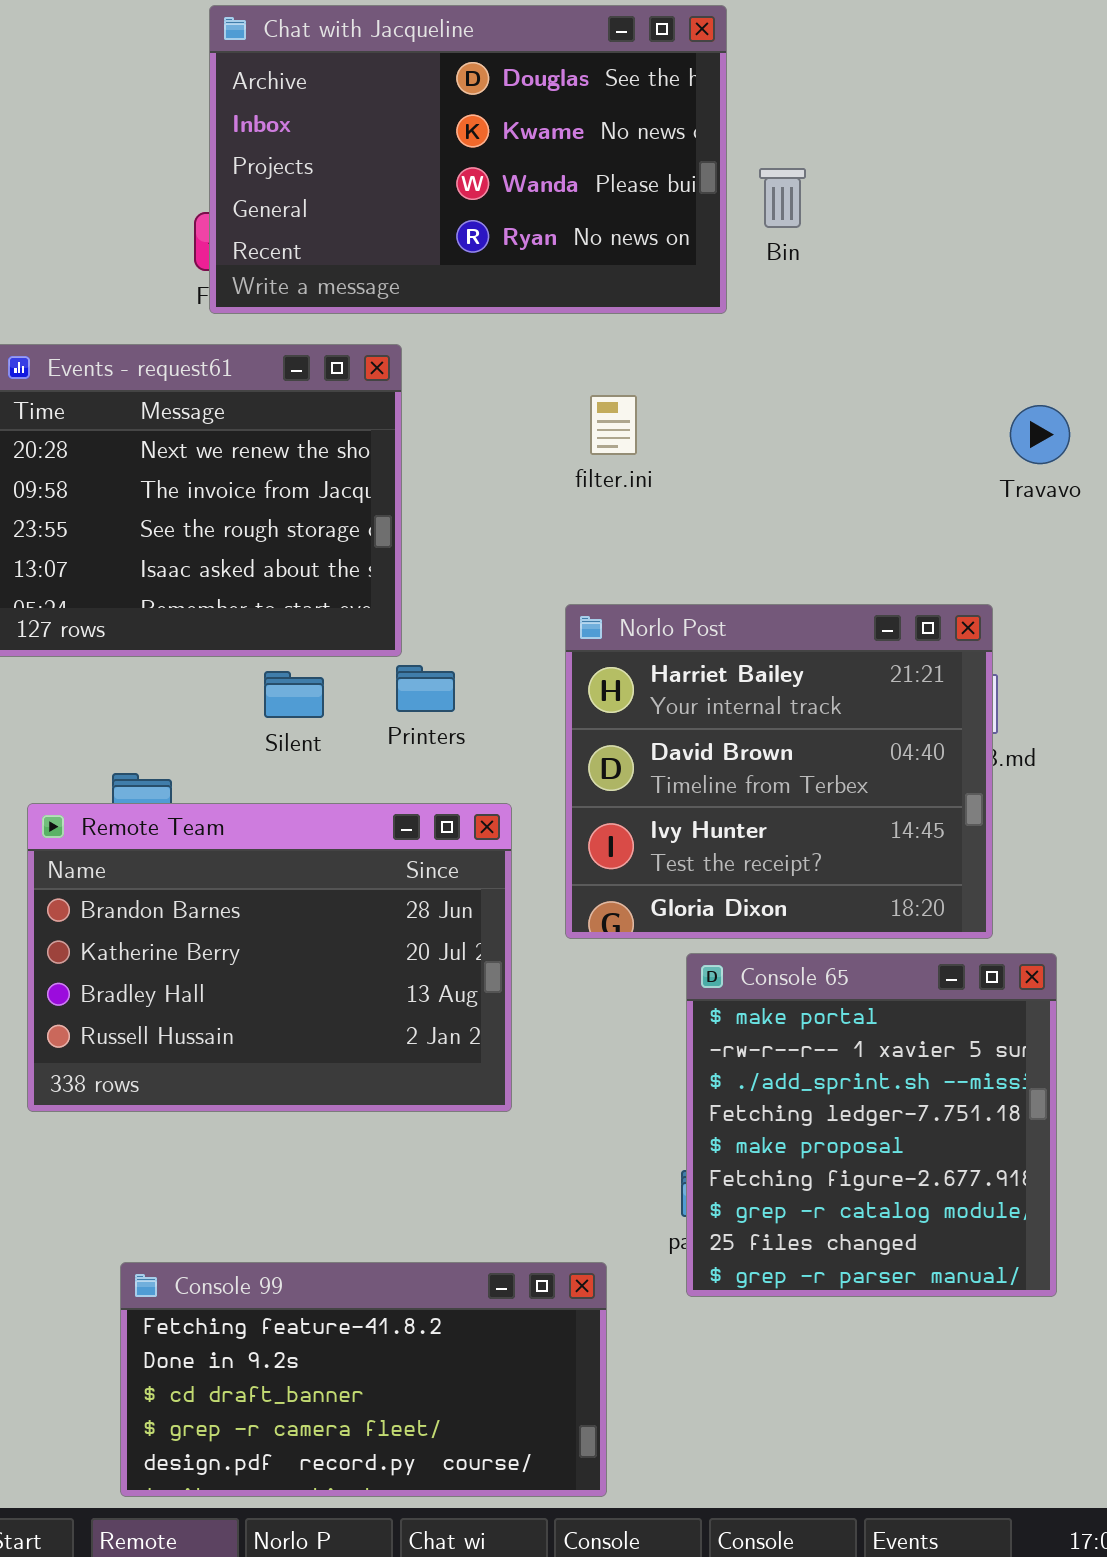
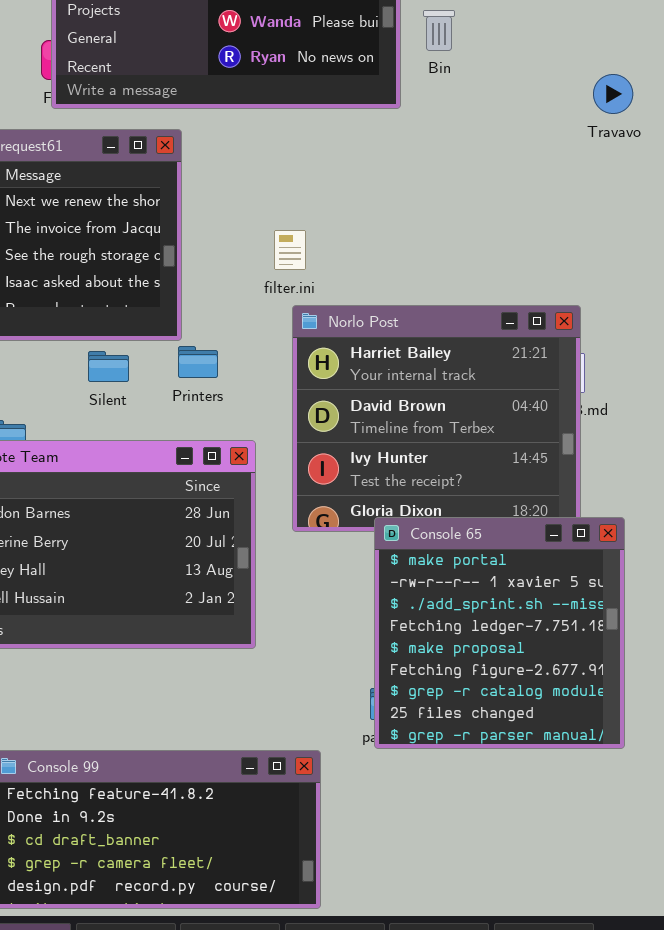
filter.ini: [590,395,637,455] -> [274,230,306,270], moved
Travavo: [1010,405,1070,464] -> [593,74,633,114], moved
Console 65: [686,953,1057,1297] -> [374,517,625,749], moved

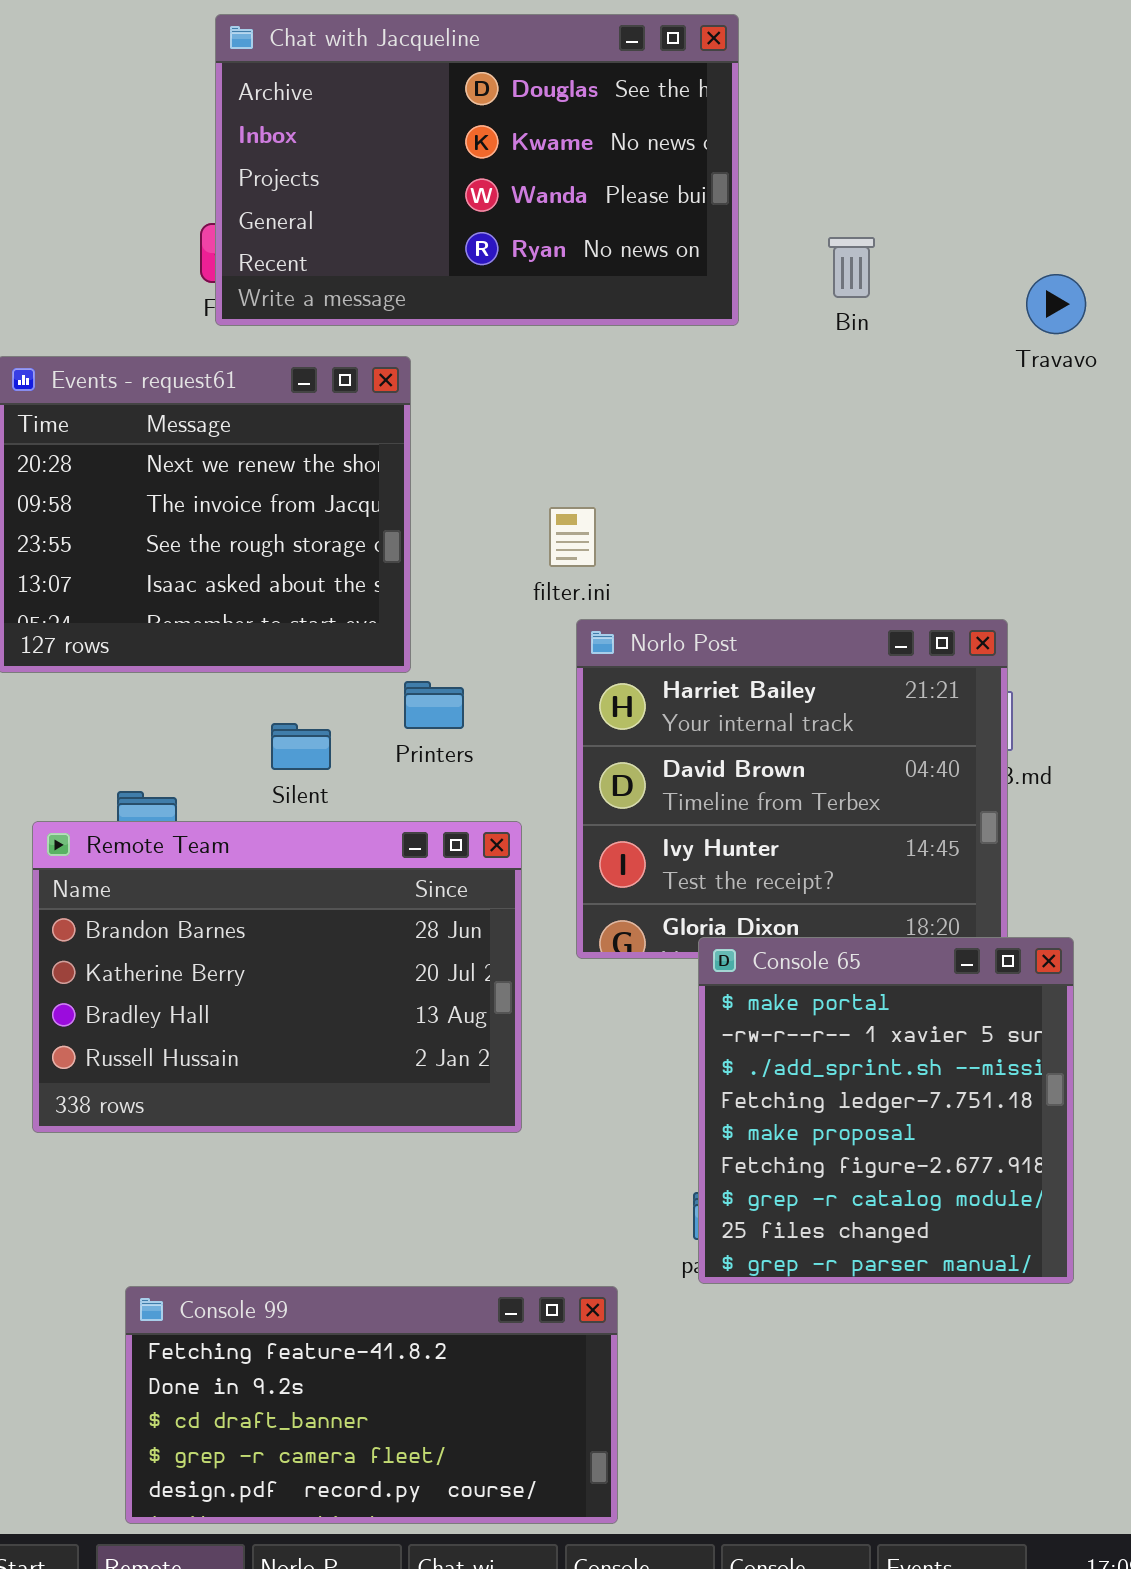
Bin: [423,10,455,51] -> [828,237,875,298], moved
Silent: [88,351,129,382] -> [271,723,331,770], moved

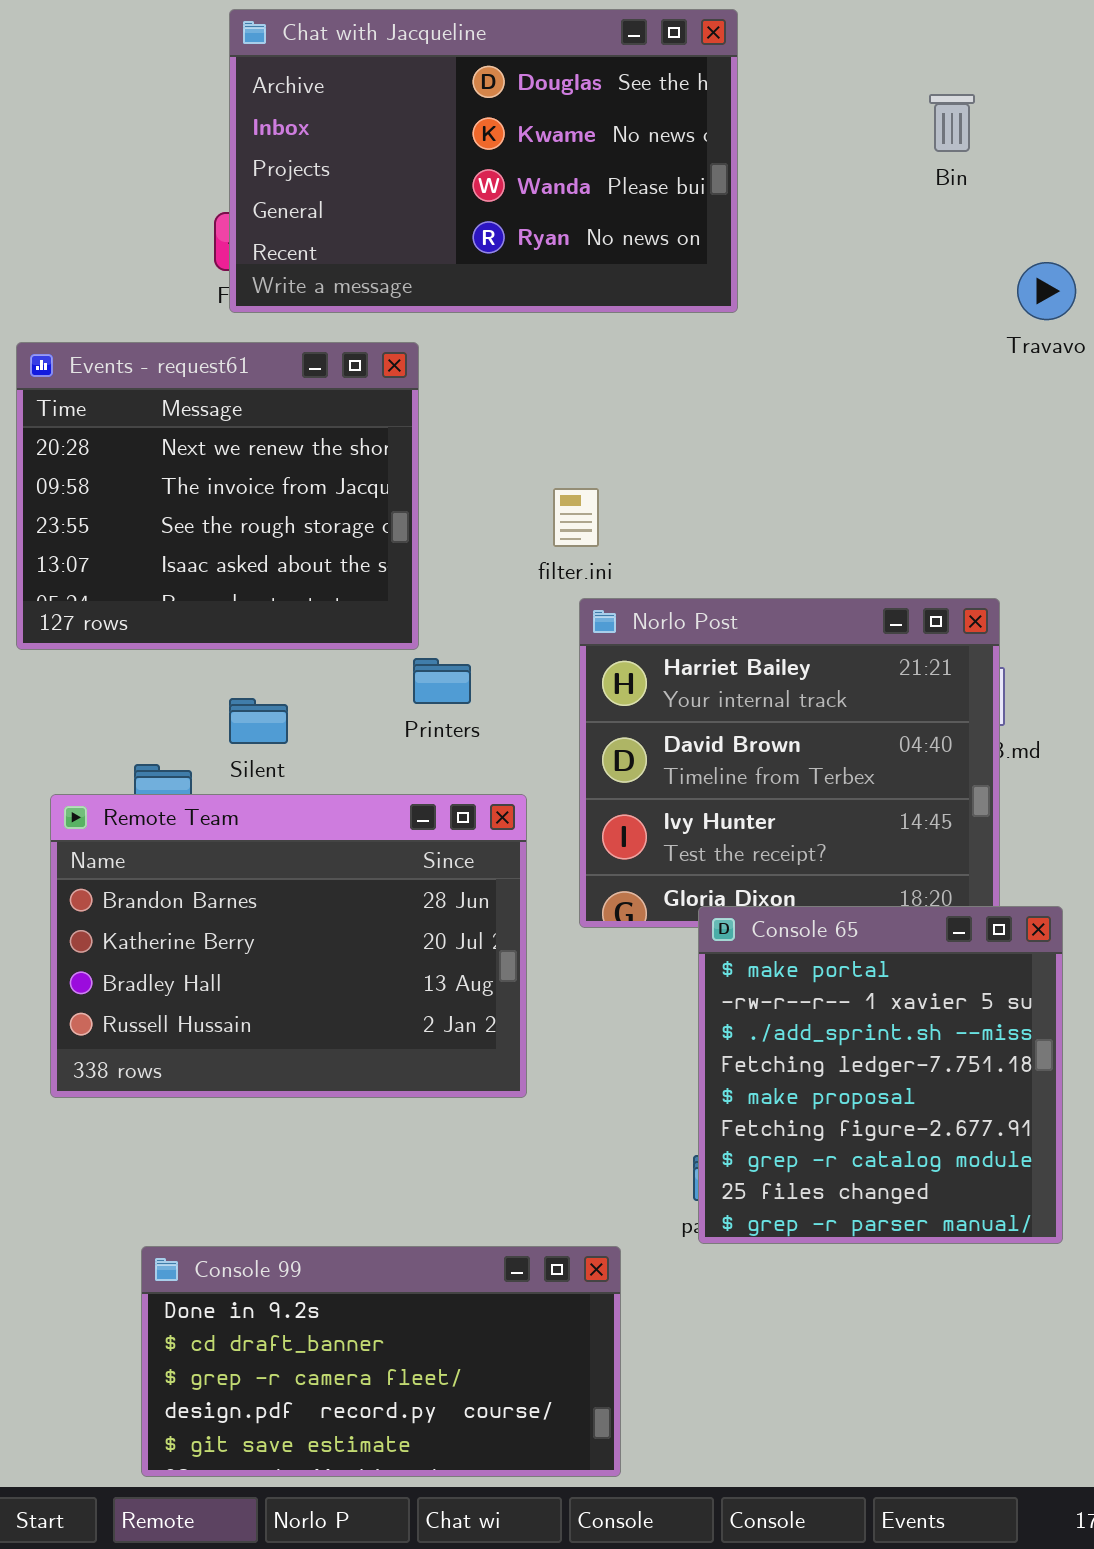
Bin: [828,237,875,298] -> [929,94,975,152], moved
Silent: [271,723,331,770] -> [229,698,288,744], moved
Console 99: [125,1286,618,1524] -> [141,1246,621,1477], scrolled down 1 row

